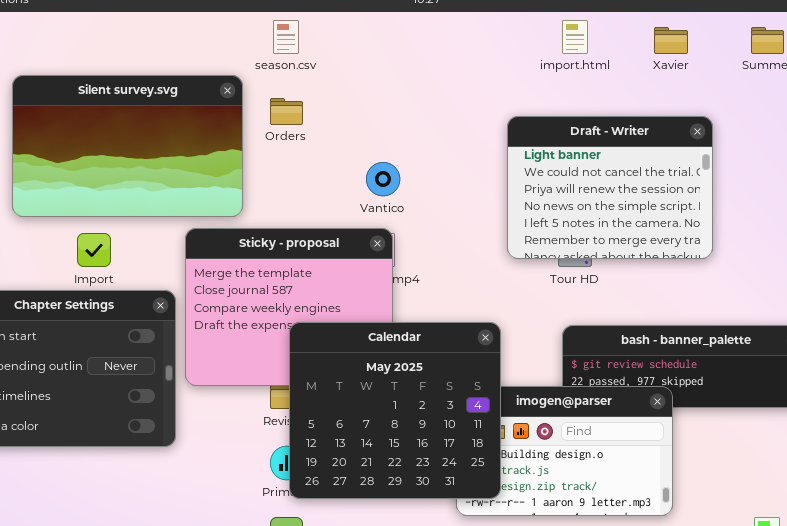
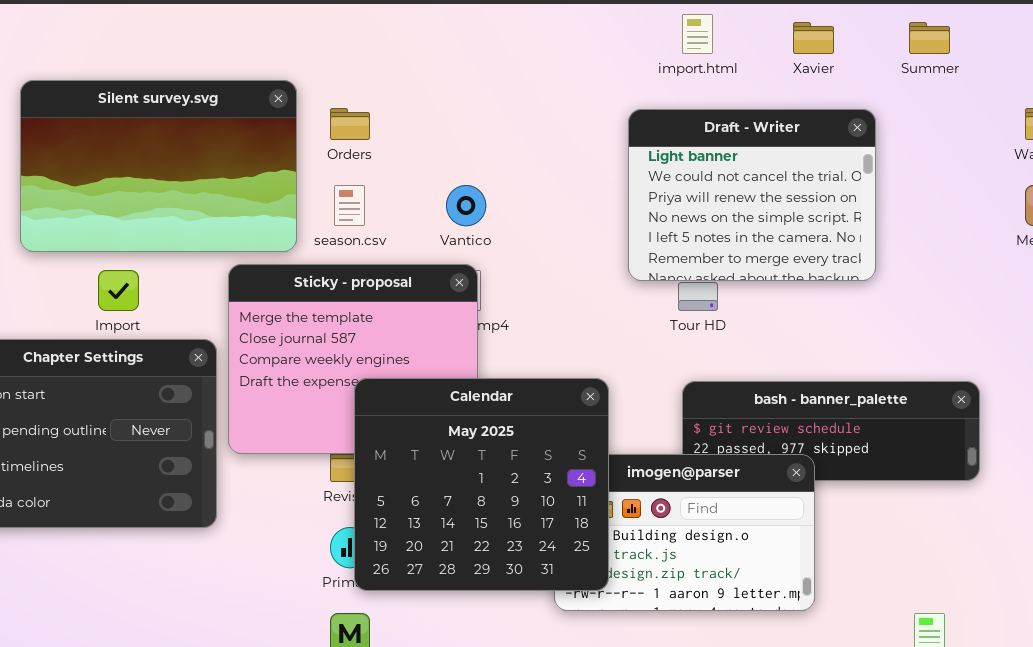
season.csv: [273,20,299,54] -> [334,185,365,226], moved
Draft - Writer: [507,116,713,259] -> [628,109,876,281], moved

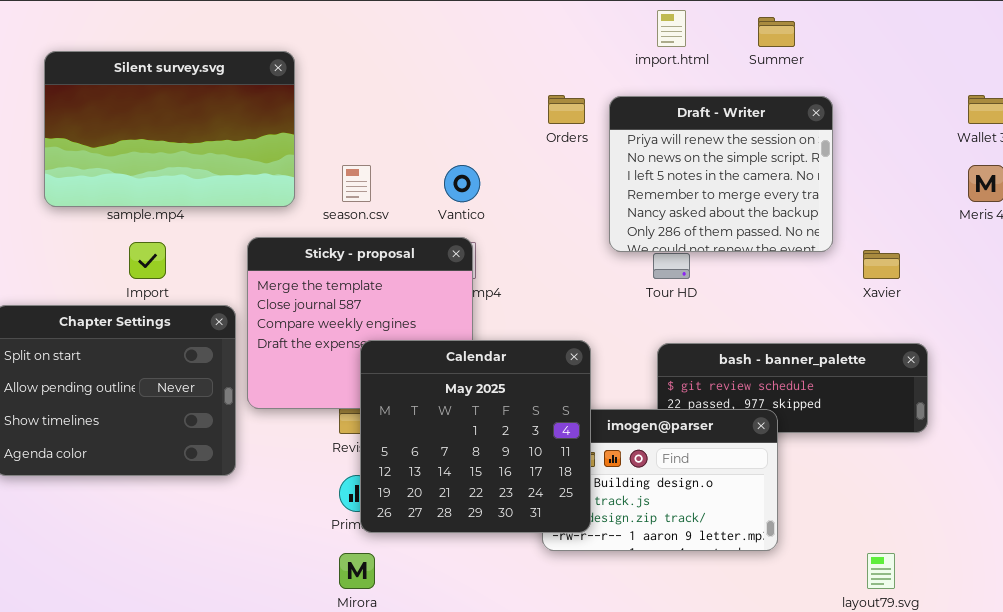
Xavier: [793,22,834,54] -> [863,250,900,279], moved
Summer: [909,22,950,54] -> [758,17,795,47], moved
Silent survey.svg: [20,80,297,252] -> [44,51,295,207], moved
Orders: [330,108,370,140] -> [548,95,585,124], moved
Draft - Writer: [628,109,876,281] -> [609,96,833,252], scrolled down 2 rows

